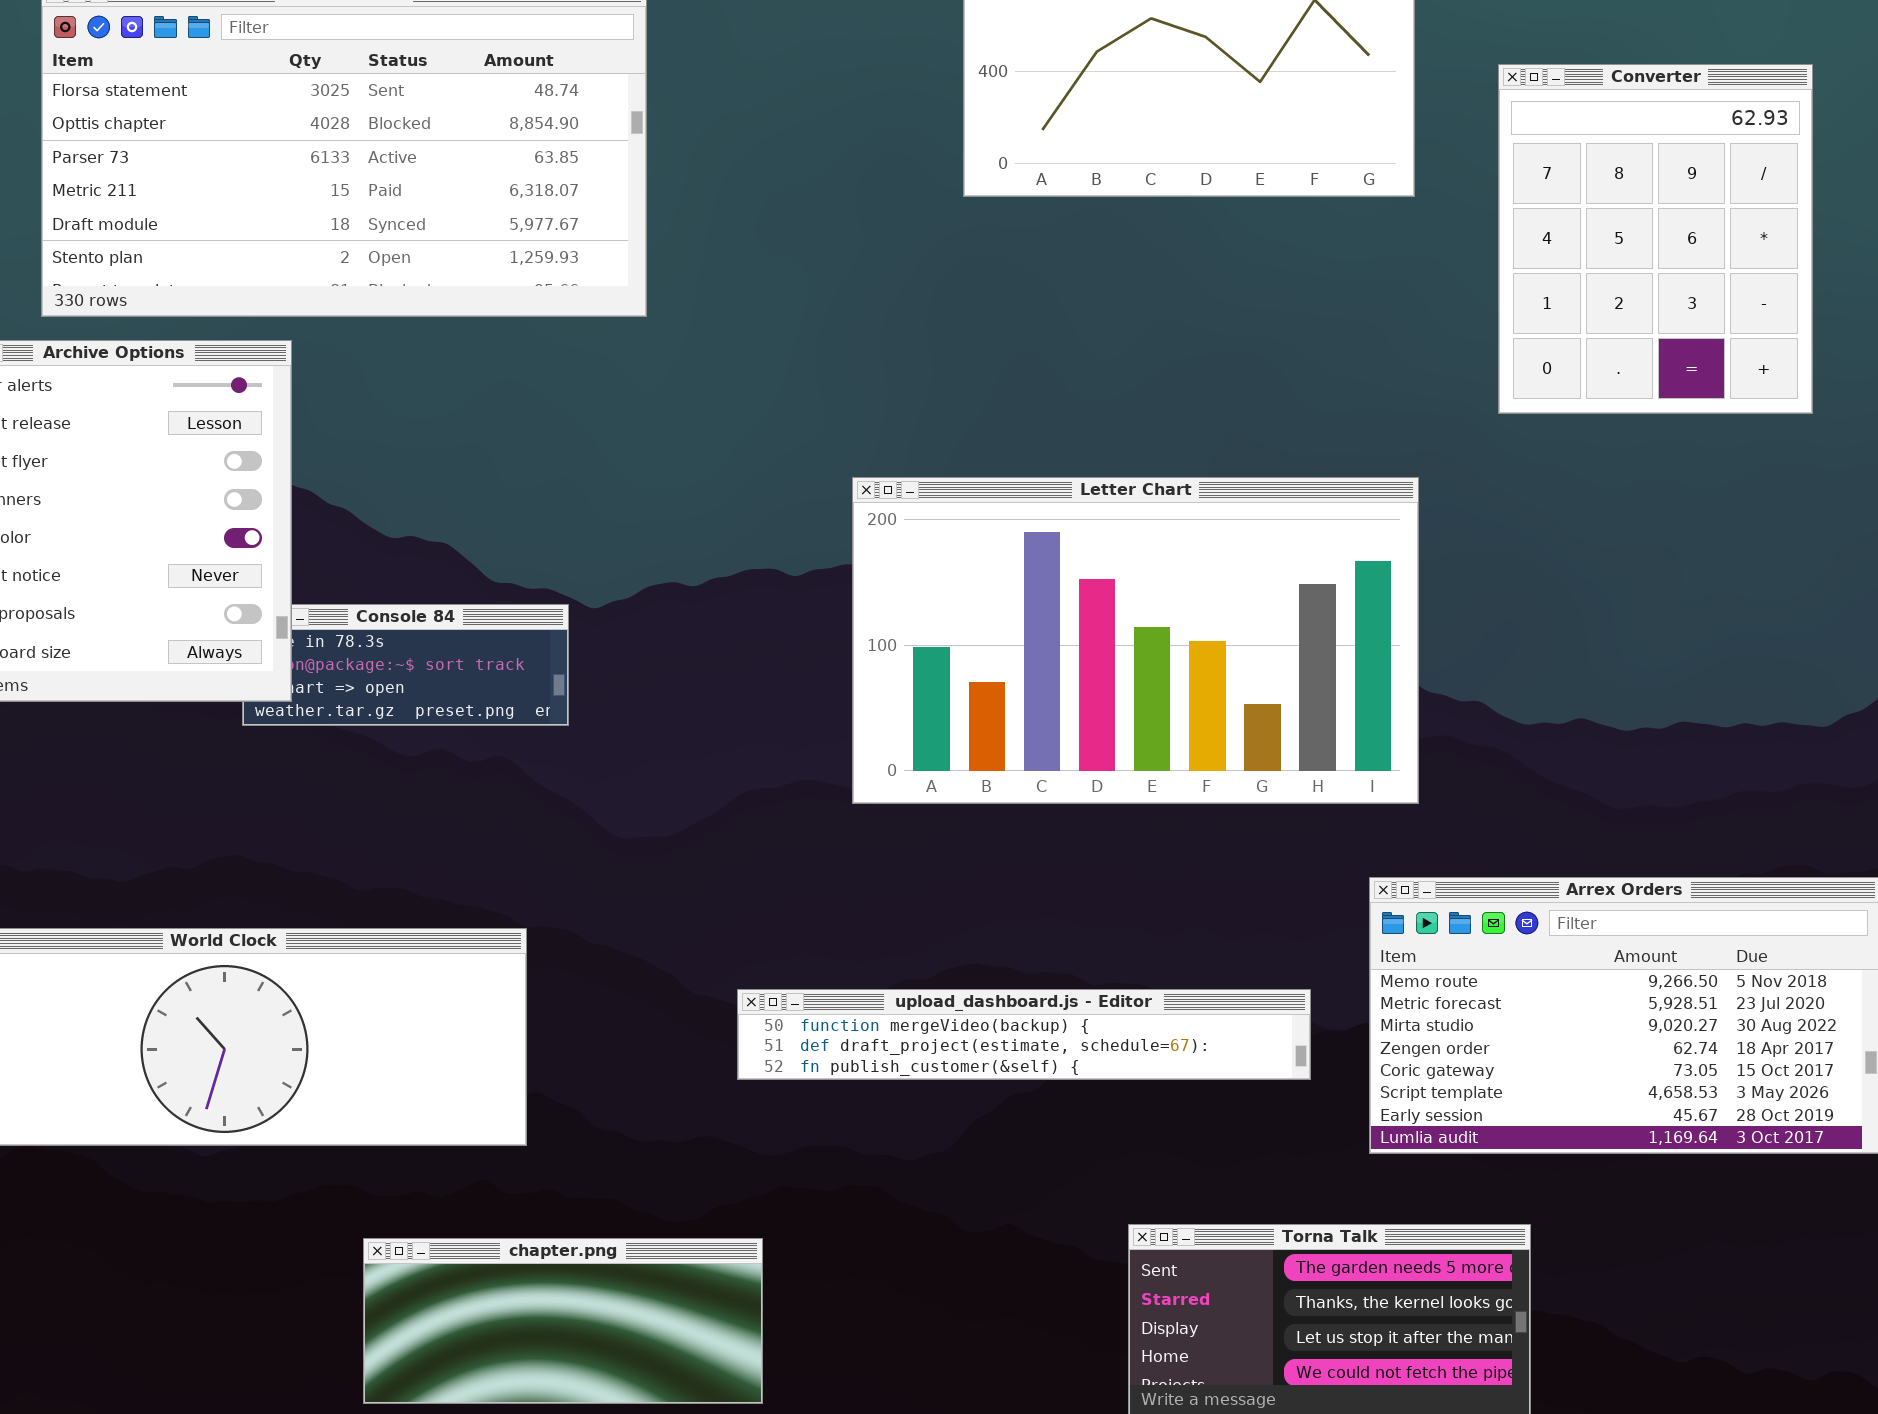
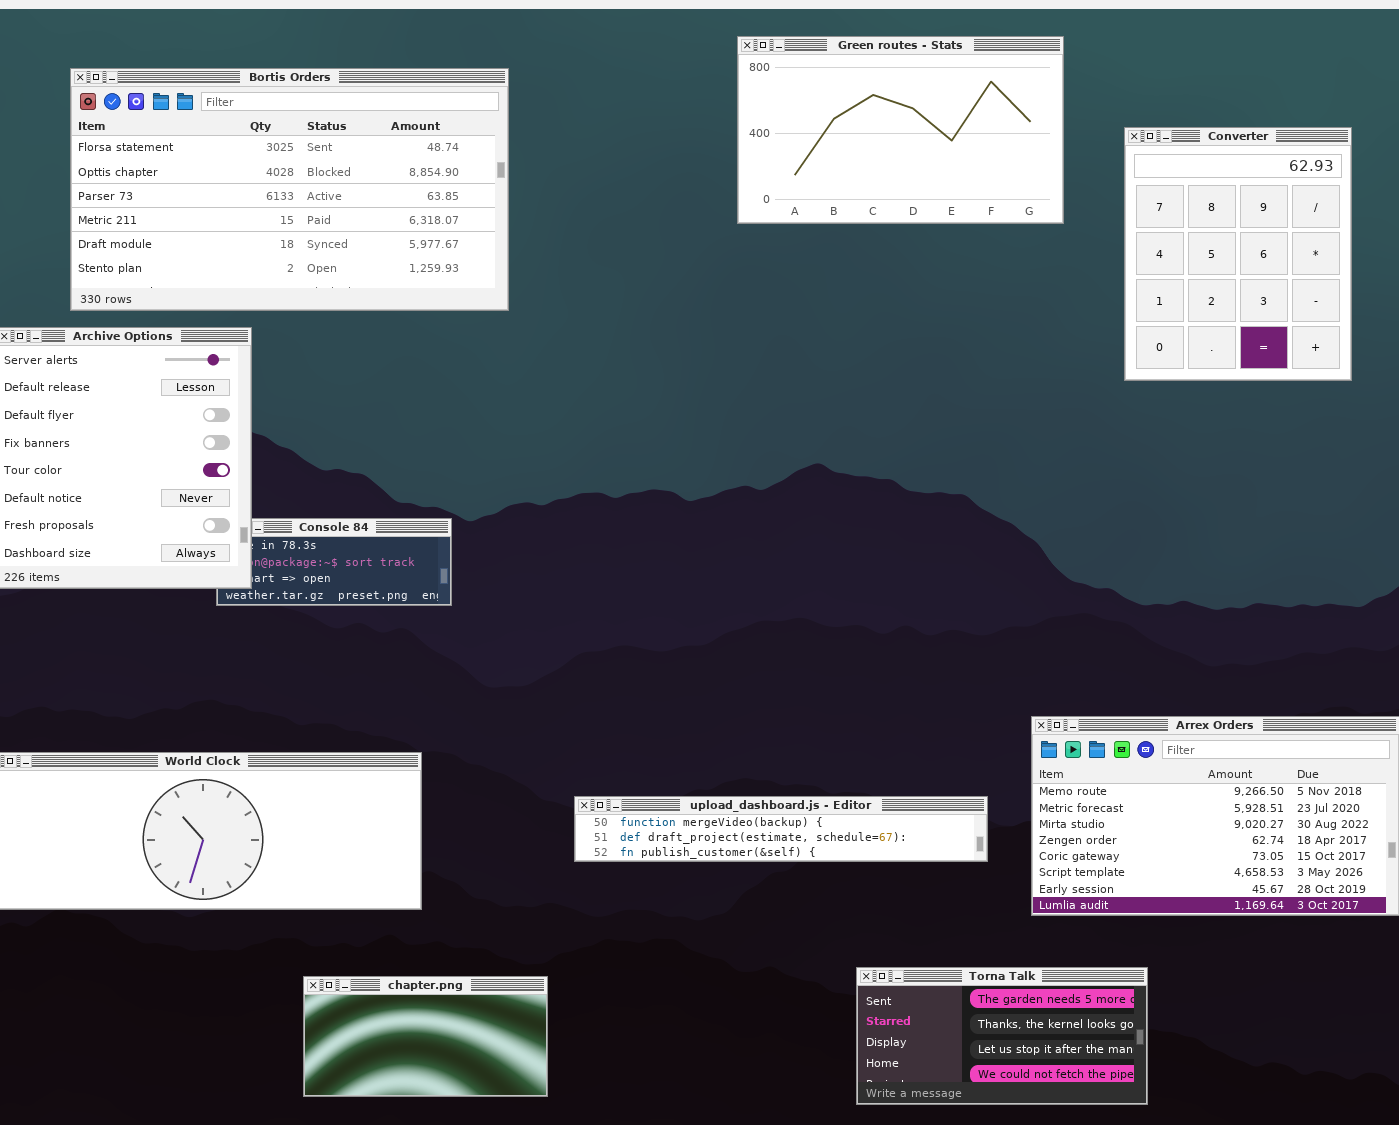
Letter Chart: [852,477,1419,804] -> none, closed
chapter.png: [363,1238,763,1404] -> [303,976,548,1097], resized

